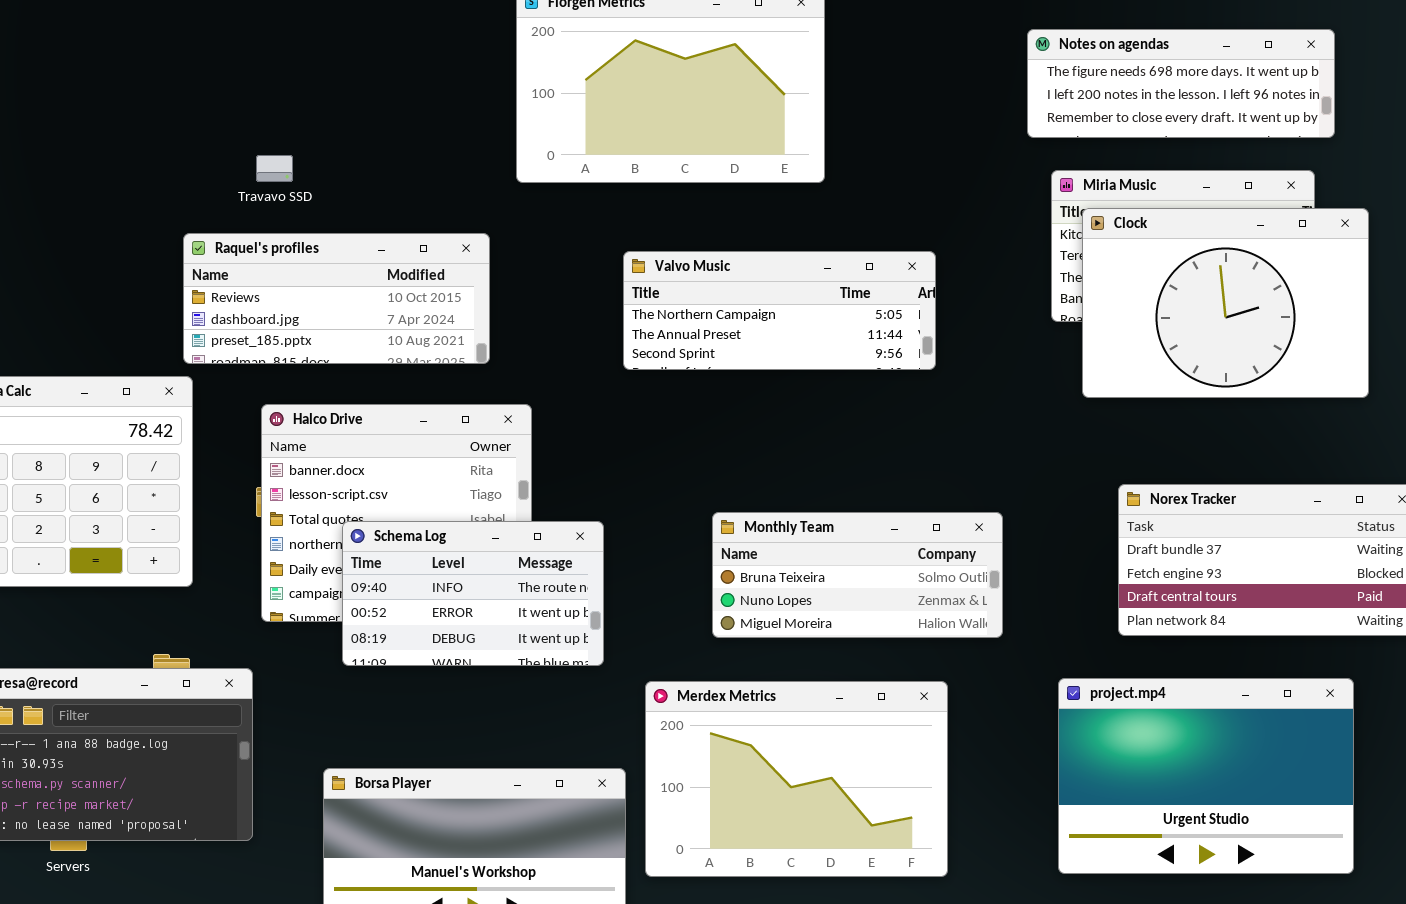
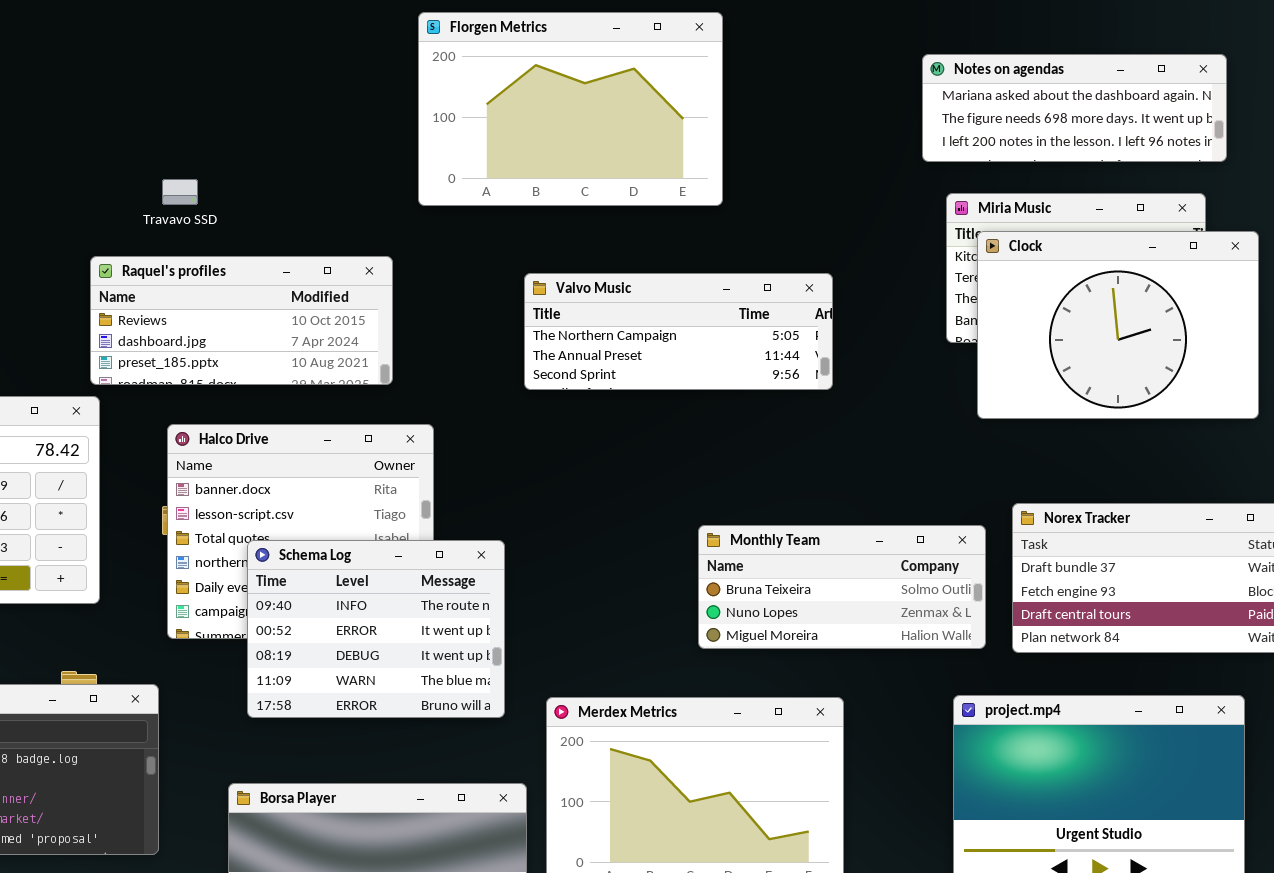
Notes on agendas: [1027,29,1335,138] -> [922,54,1227,162], scrolled up 1 row
Monthly Team: [712,512,1003,638] -> [698,525,986,649], moved
Schema Log: [342,521,604,666] -> [247,540,505,718], resized

